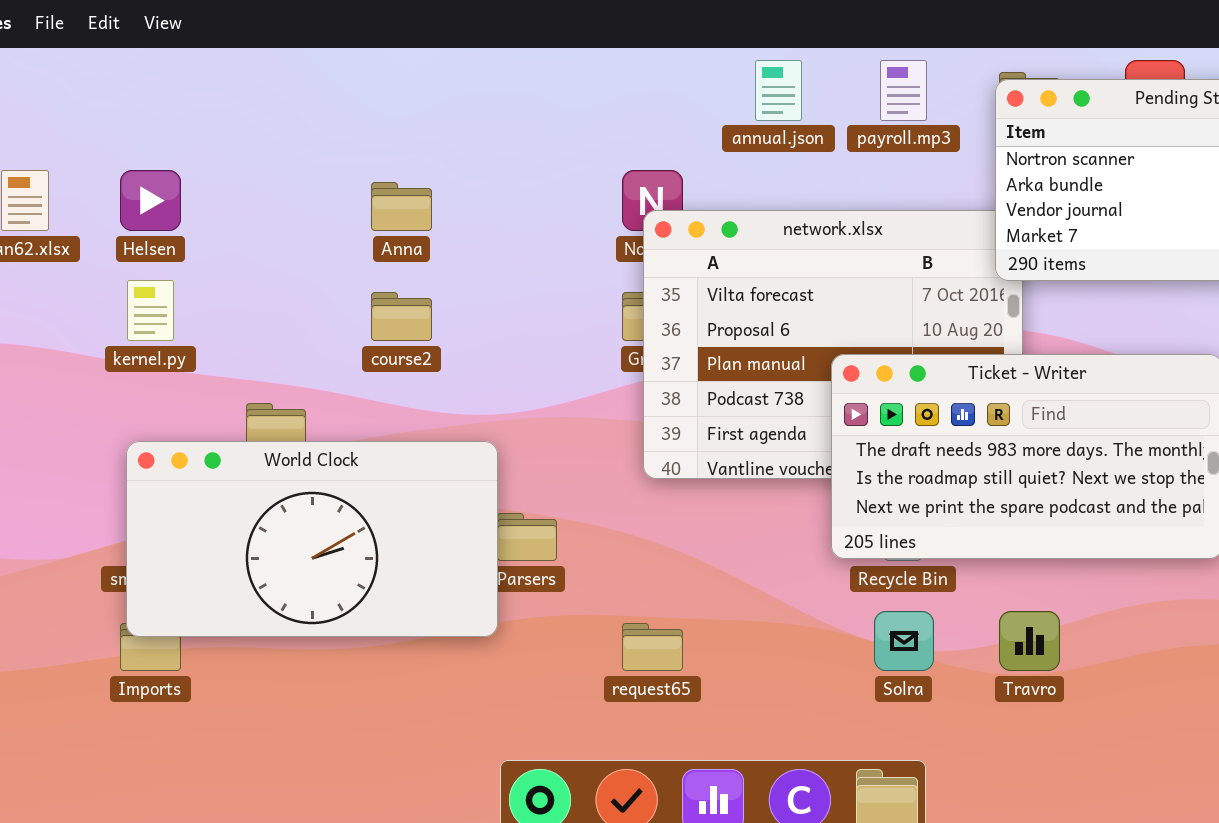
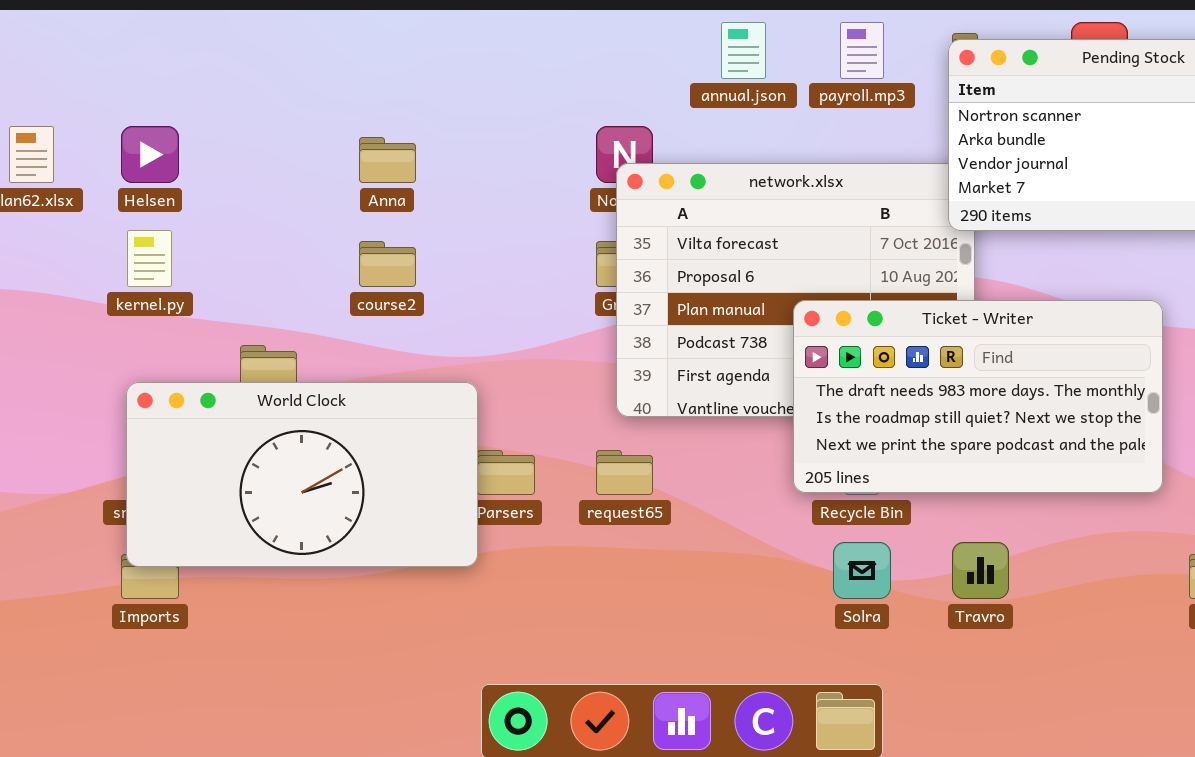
request65: [622,623,683,671] -> [596,450,653,495], moved

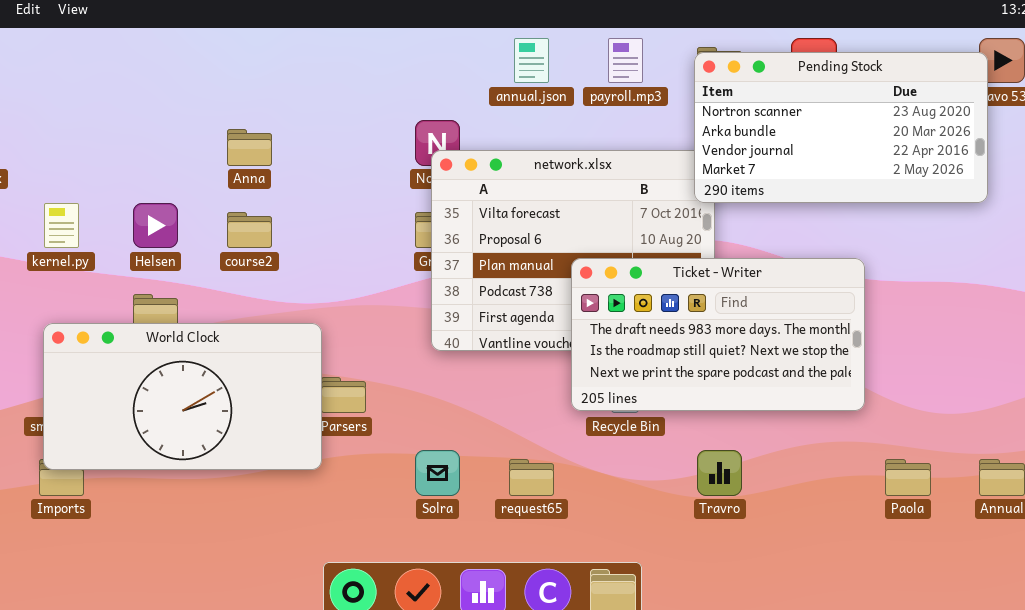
Helsen: [121,126,179,183] -> [133,203,178,248], moved
request65: [596,450,653,495] -> [509,459,554,496], moved
Solra: [833,542,891,599] -> [415,450,460,496], moved

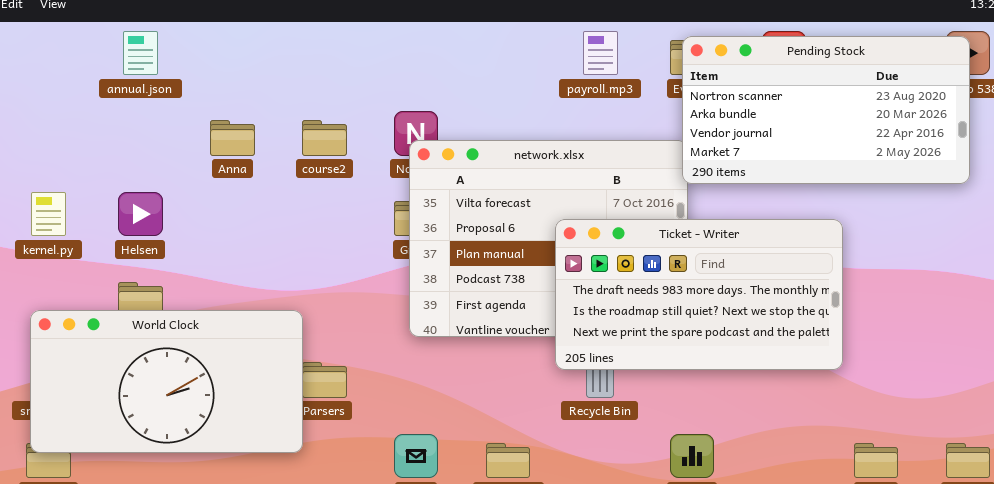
annual.json: [514,38,549,83] -> [123,31,158,75], moved
Pending Stock: [694,52,988,203] -> [682,36,970,184], moved
course2: [227,212,272,248] -> [302,120,347,156], moved
Ticket - Writer: [571,258,865,411] -> [555,219,843,370], moved

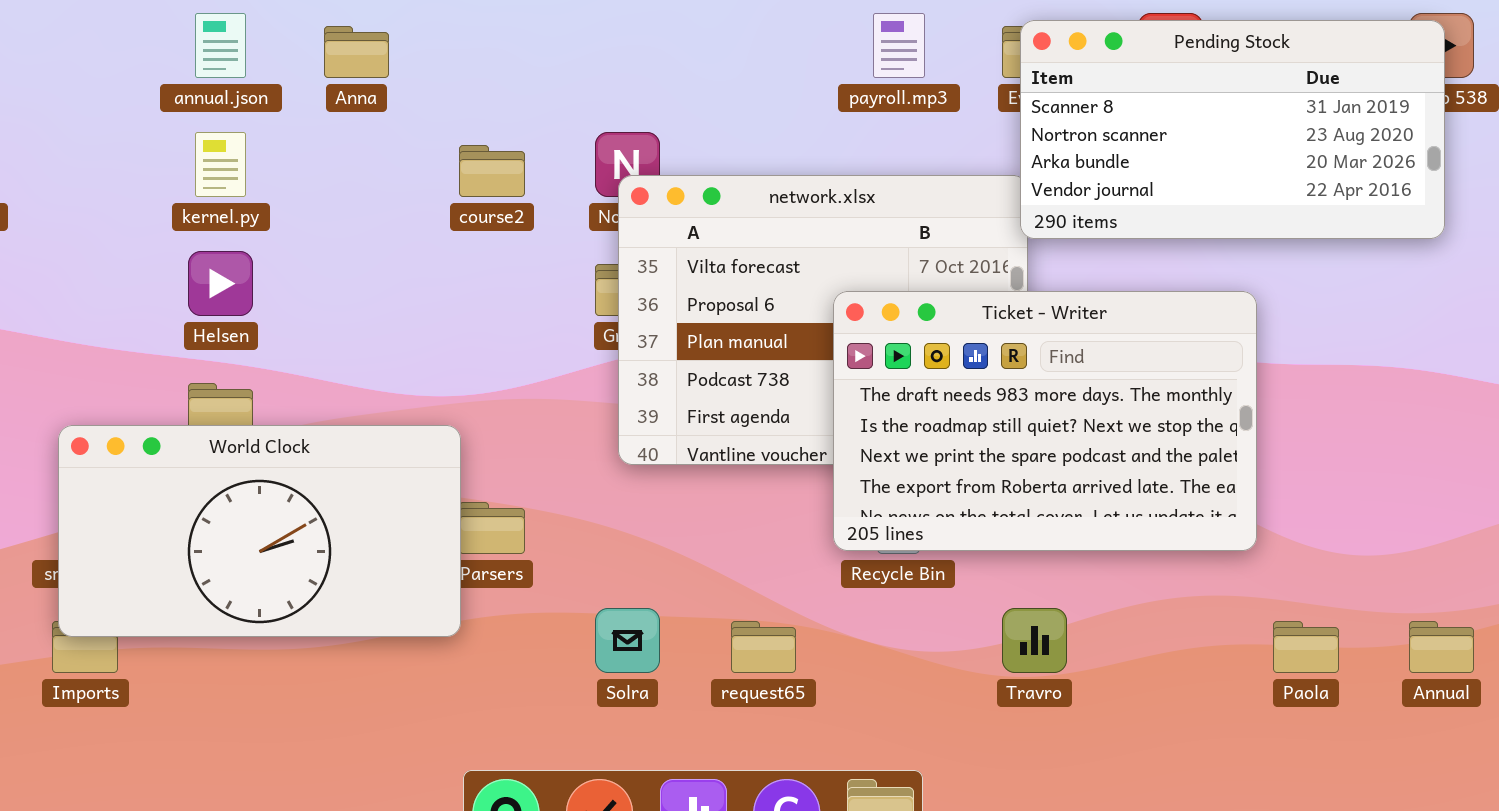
Pending Stock: [682,36,970,184] -> [1020,20,1445,239], scrolled up 1 row
Anna: [210,120,255,156] -> [324,26,389,78], moved
kernel.py: [31,192,66,236] -> [195,132,246,197], moved
Ticket - Writer: [555,219,843,370] -> [833,291,1257,551], resized

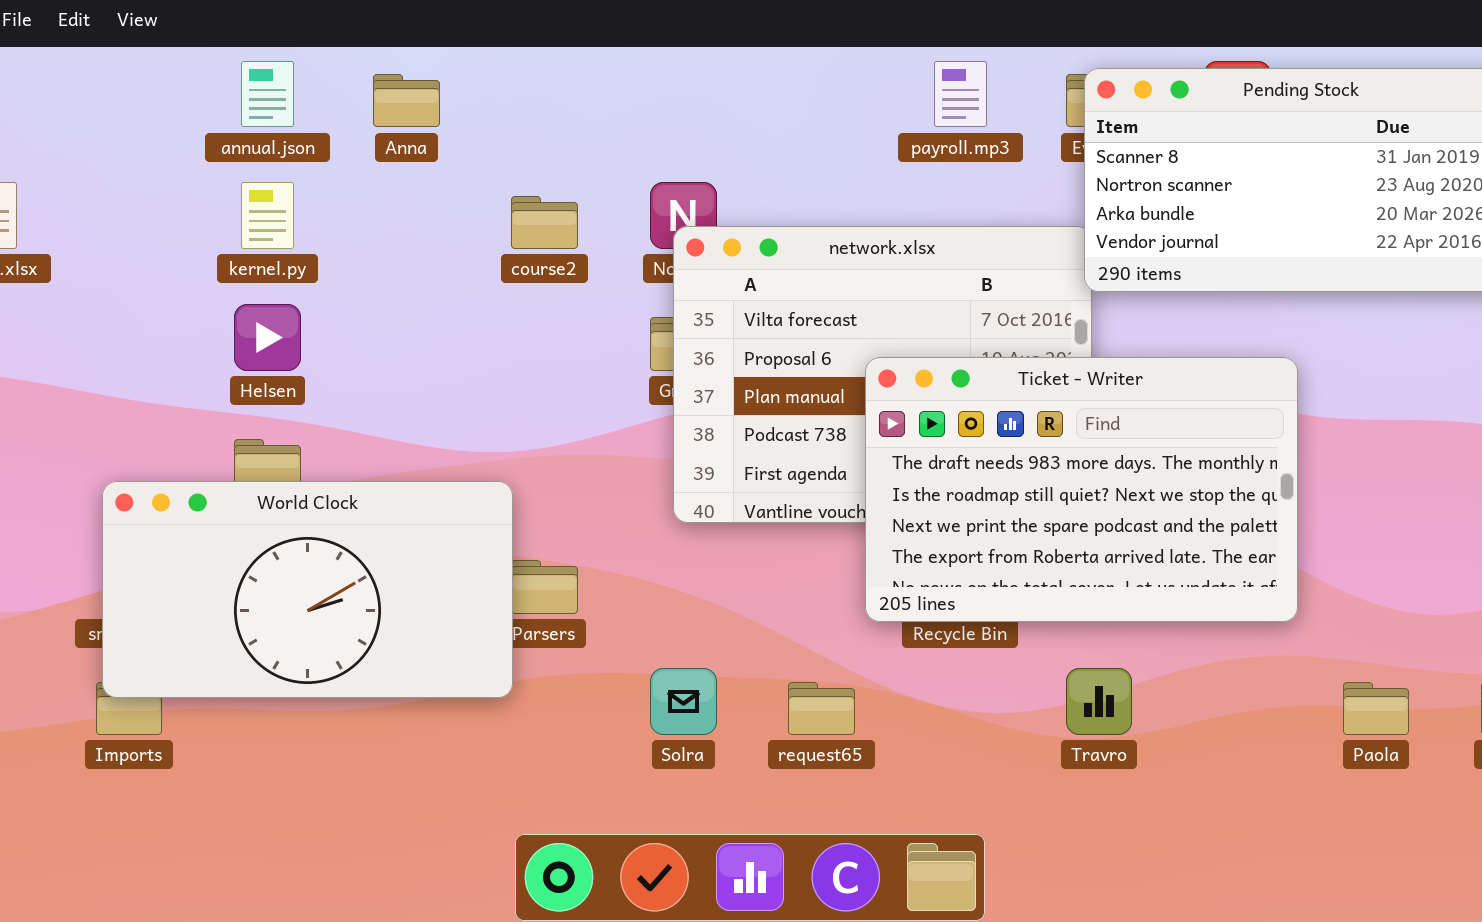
Ticket - Writer: [833,291,1257,551] -> [865,357,1298,622], moved

